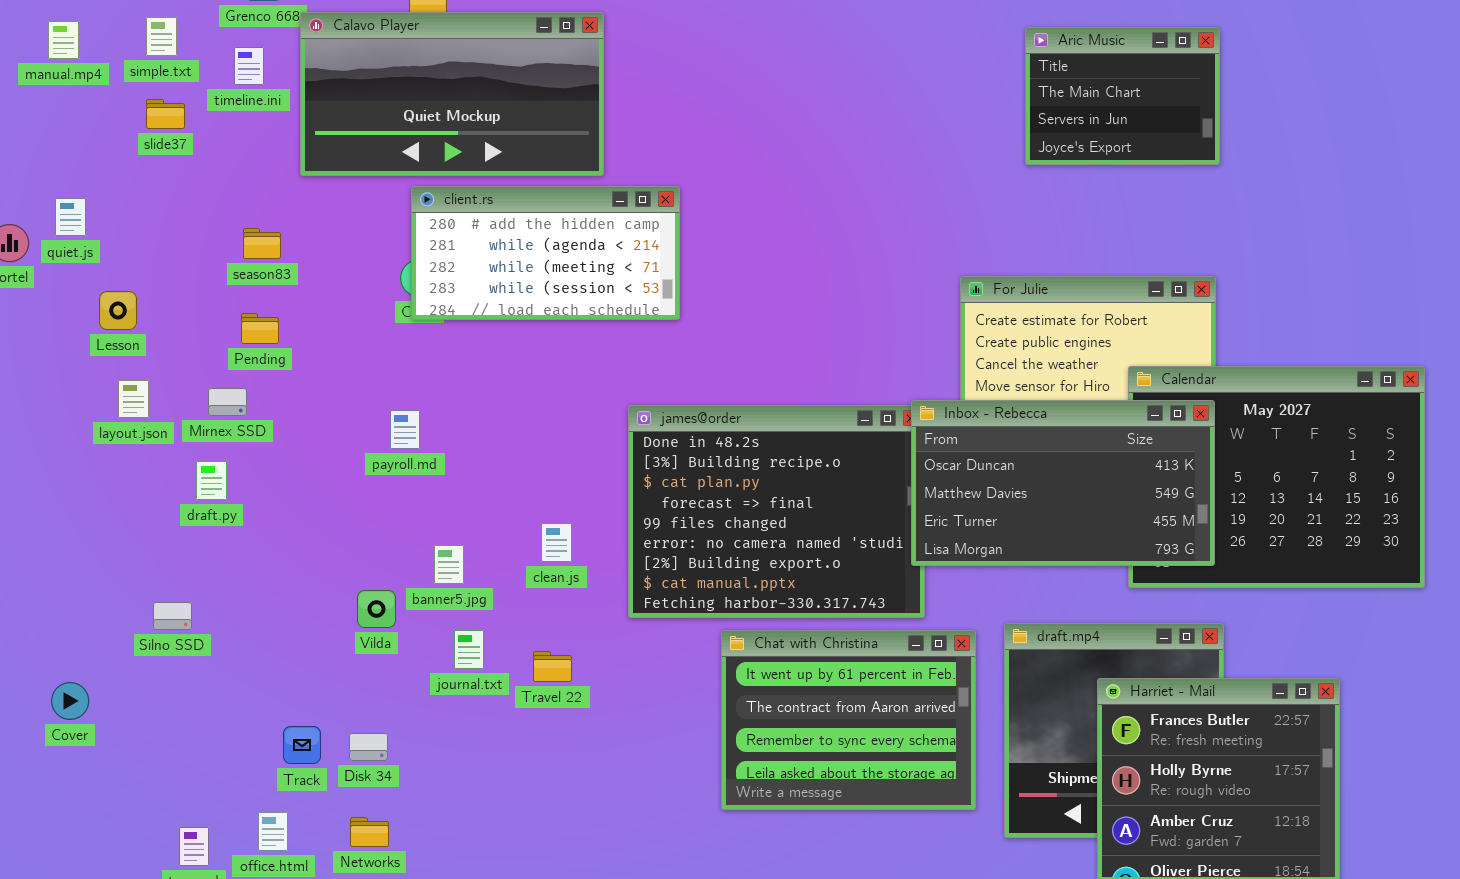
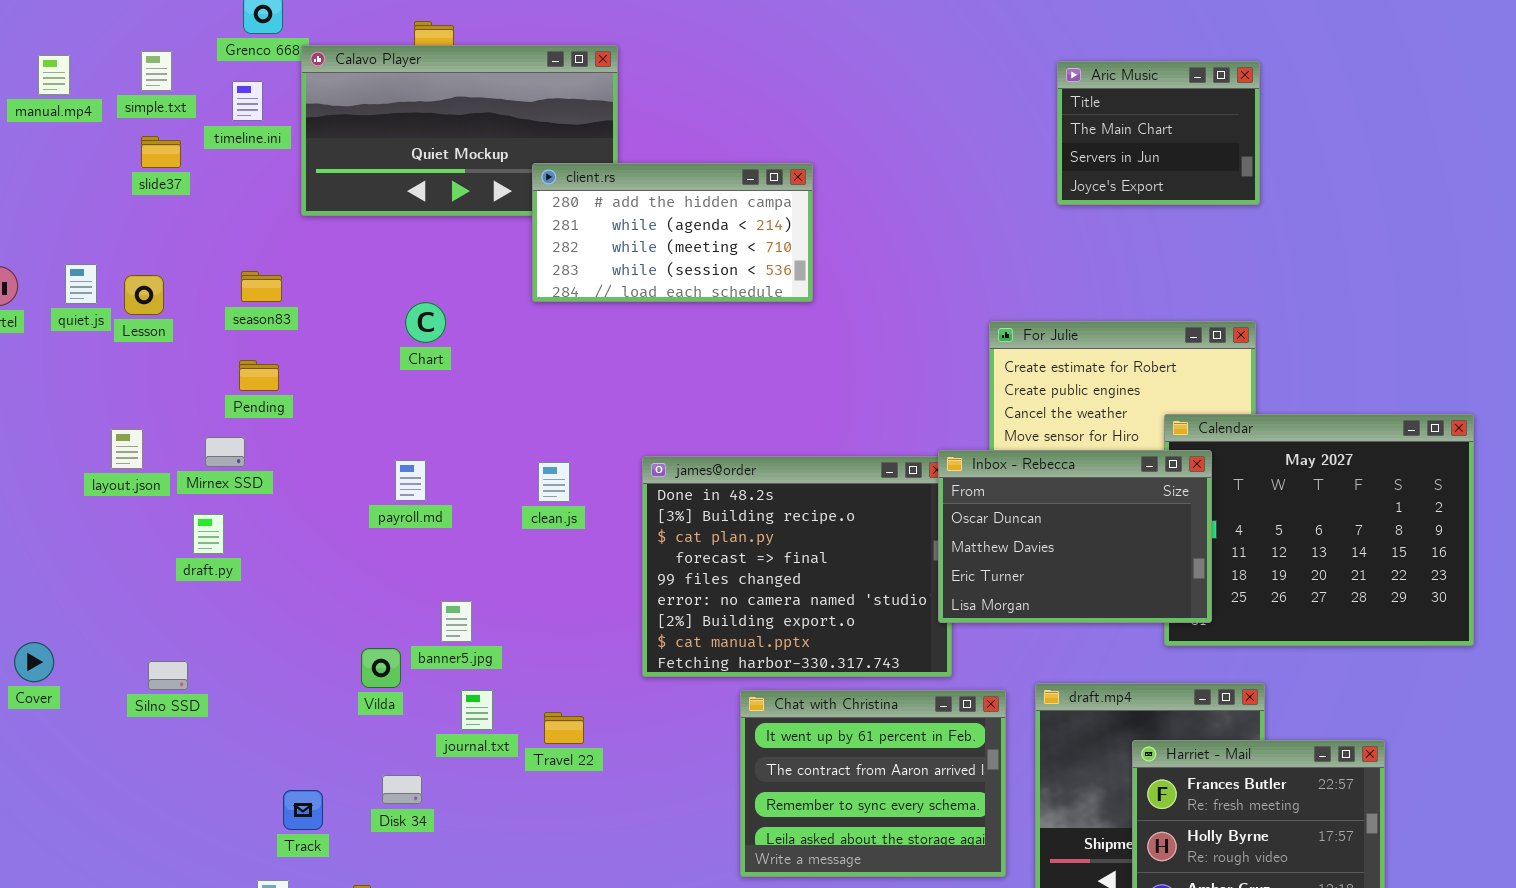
client.rs: [411,186,680,320] -> [532,163,813,302], moved
quiet.js: [55,198,86,236] -> [65,264,97,304], moved
Lesson: [99,291,137,330] -> [124,275,164,315], moved
Inbox - Rebecca: [911,400,1215,566] -> [938,450,1212,623], resized
clean.js: [541,523,572,562] -> [538,462,570,502], moved
Cover: [51,682,89,720] -> [14,642,54,682], moved
Disk 34: [349,733,388,761] -> [382,775,422,804], moved

